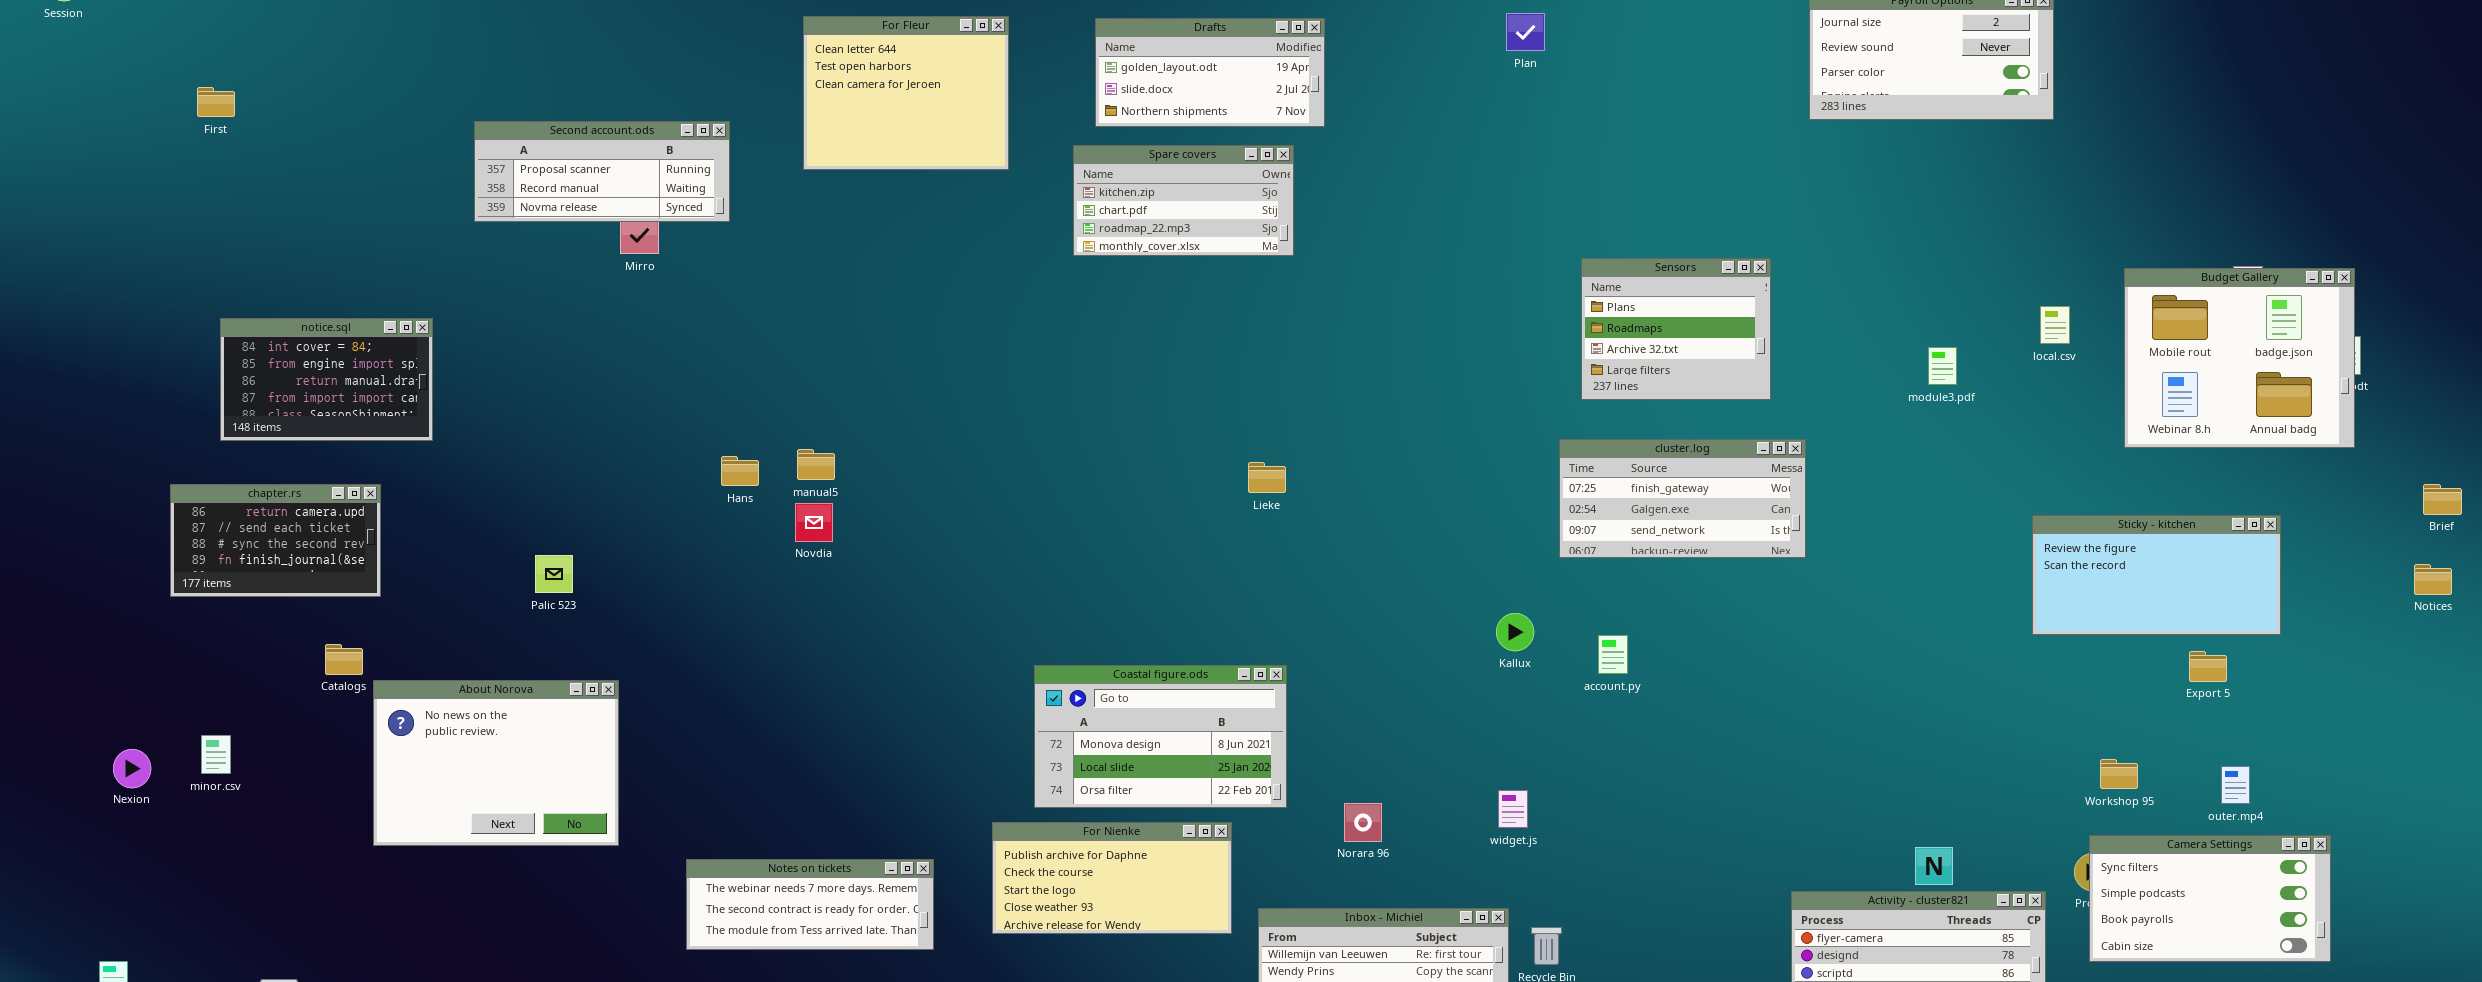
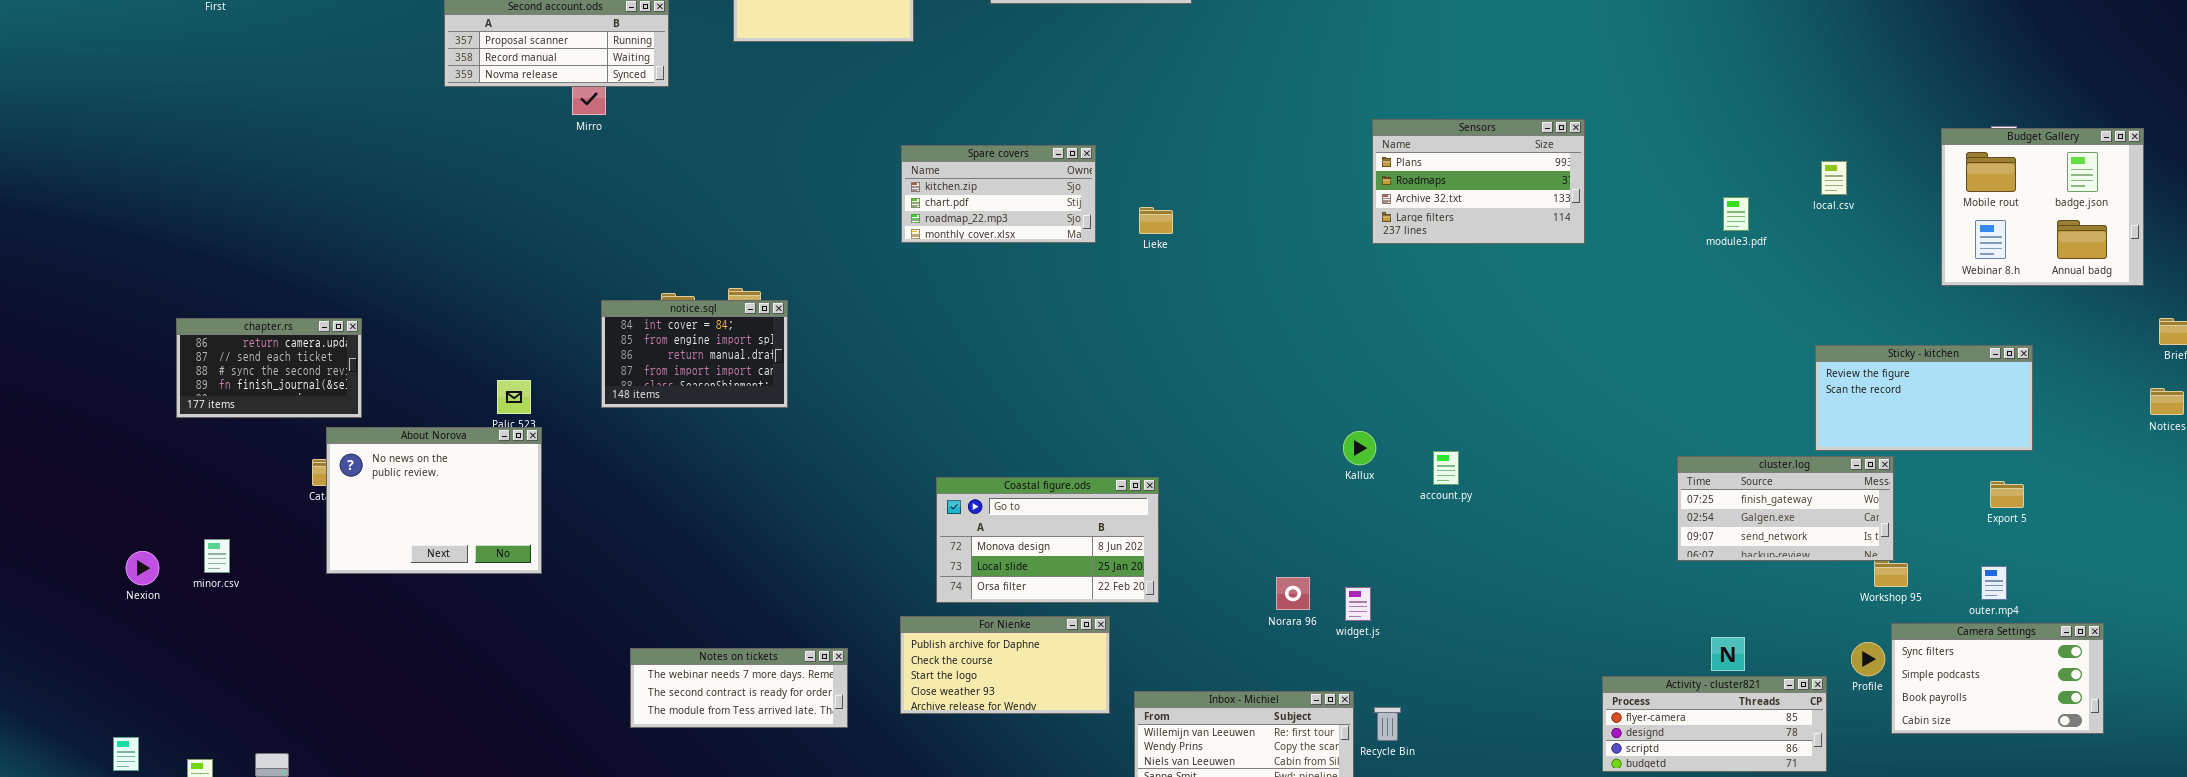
Spare covers: [1073,145,1294,256] -> [901,145,1096,243], moved
Sensors: [1581,258,1771,400] -> [1372,119,1585,244], resized
Budget Gallery: [2124,268,2355,448] -> [1941,128,2144,286], moved
notice.sql: [220,318,433,441] -> [601,300,788,408], moved
cluster.log: [1559,439,1806,558] -> [1677,456,1894,561], moved
Lieke: [1248,462,1286,493] -> [1139,207,1173,234], moved
Export 5: [2189,651,2227,682] -> [1990,481,2024,508], moved
About Norova: [373,680,619,846] -> [326,427,542,574], moved
Norara 96: [1344,803,1382,842] -> [1276,577,1310,610], moved
Camera Settings: [2089,835,2331,962] -> [1891,623,2104,734], moved

